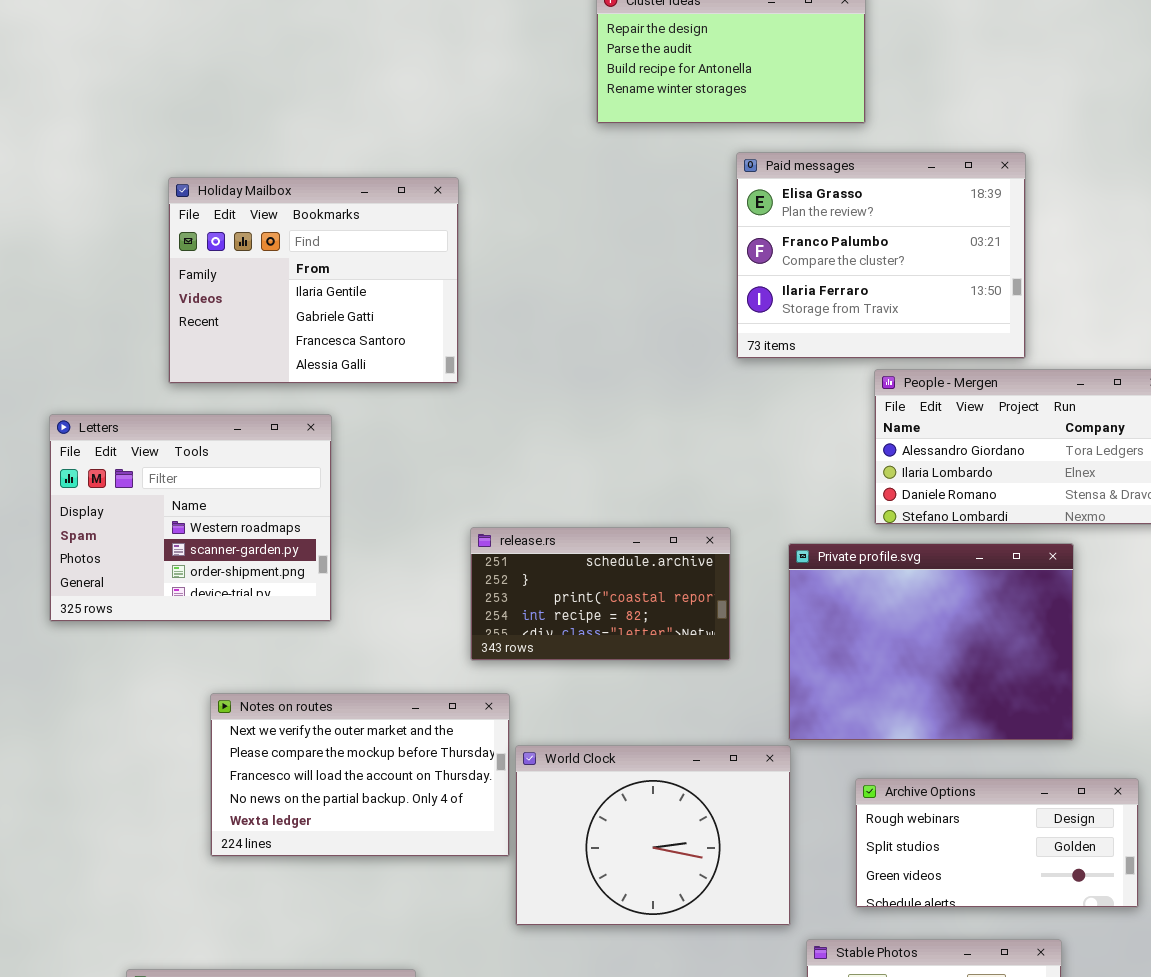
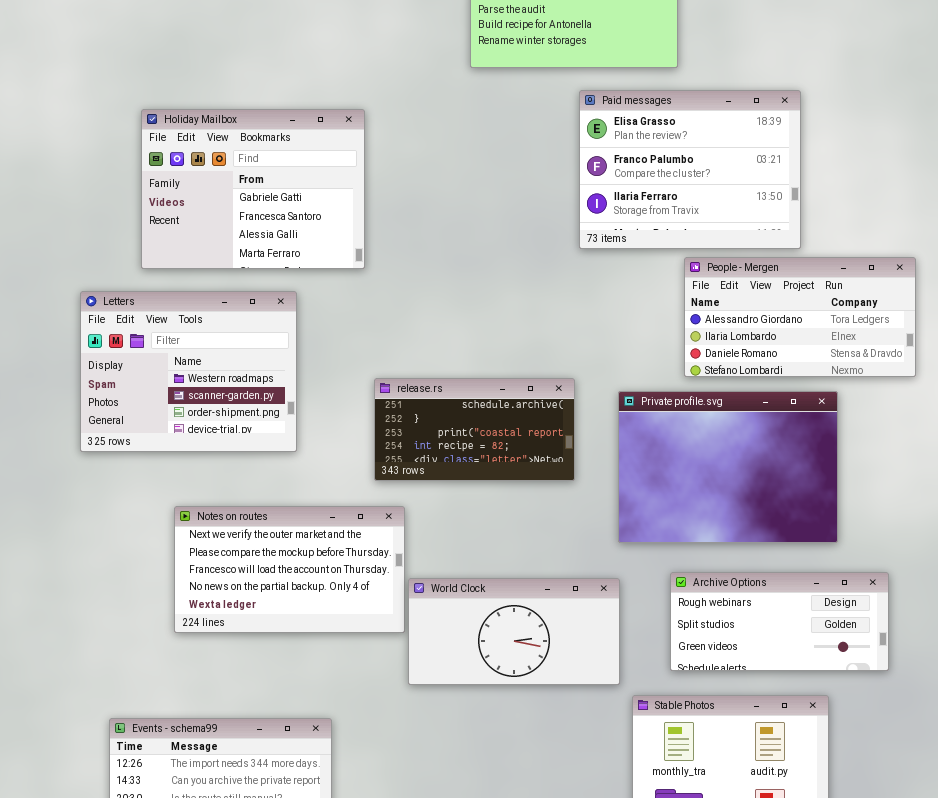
Holiday Mailbox: [168,177,459,384] -> [141,109,365,269], scrolled down 1 row
Letters: [49,414,332,622] -> [80,291,297,452], moved
World Clock: [515,745,791,926] -> [408,578,620,685], resized

